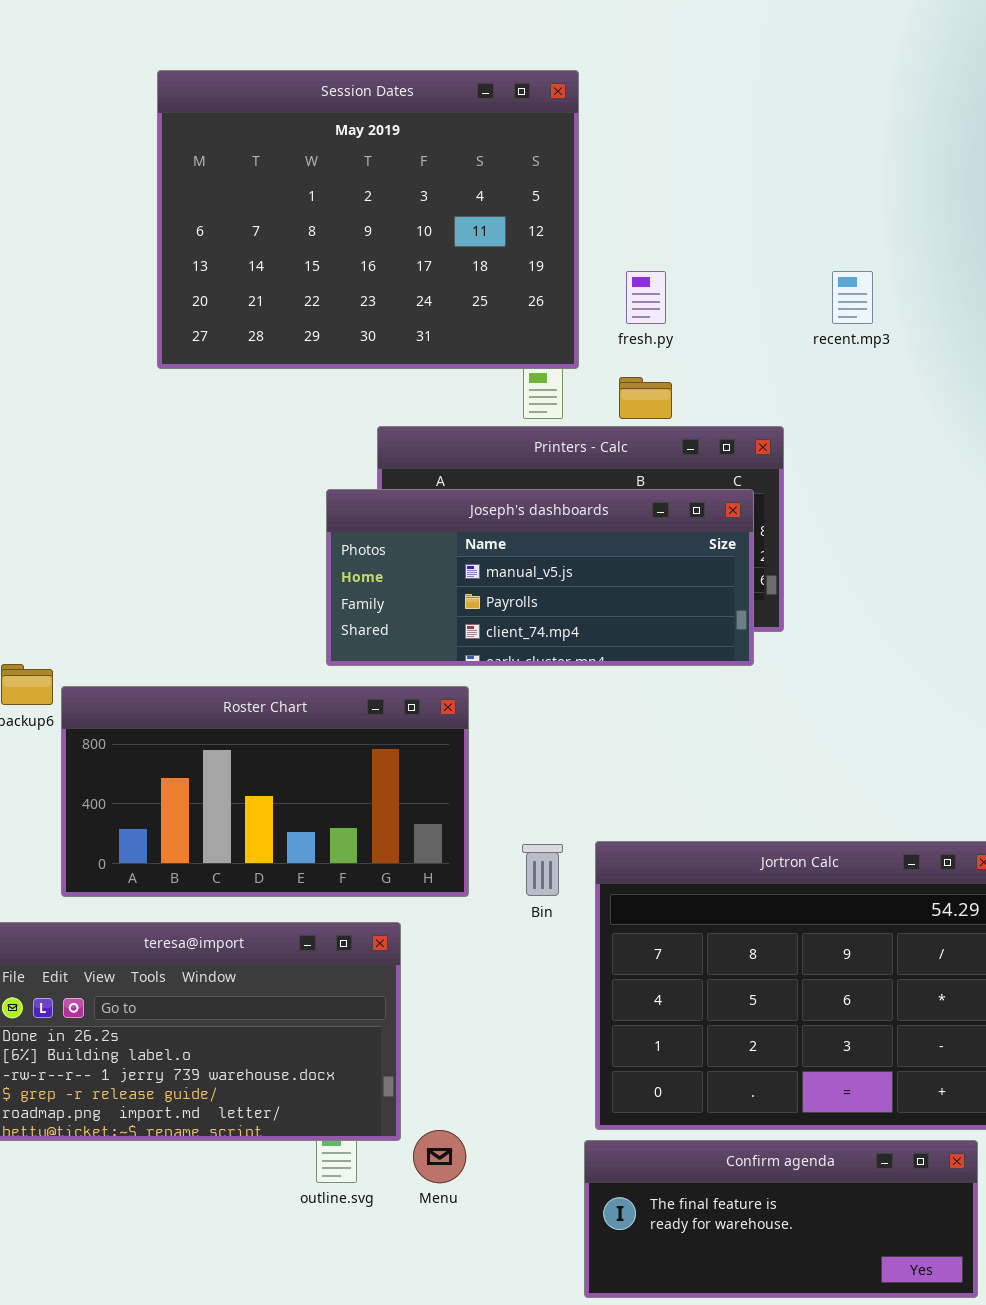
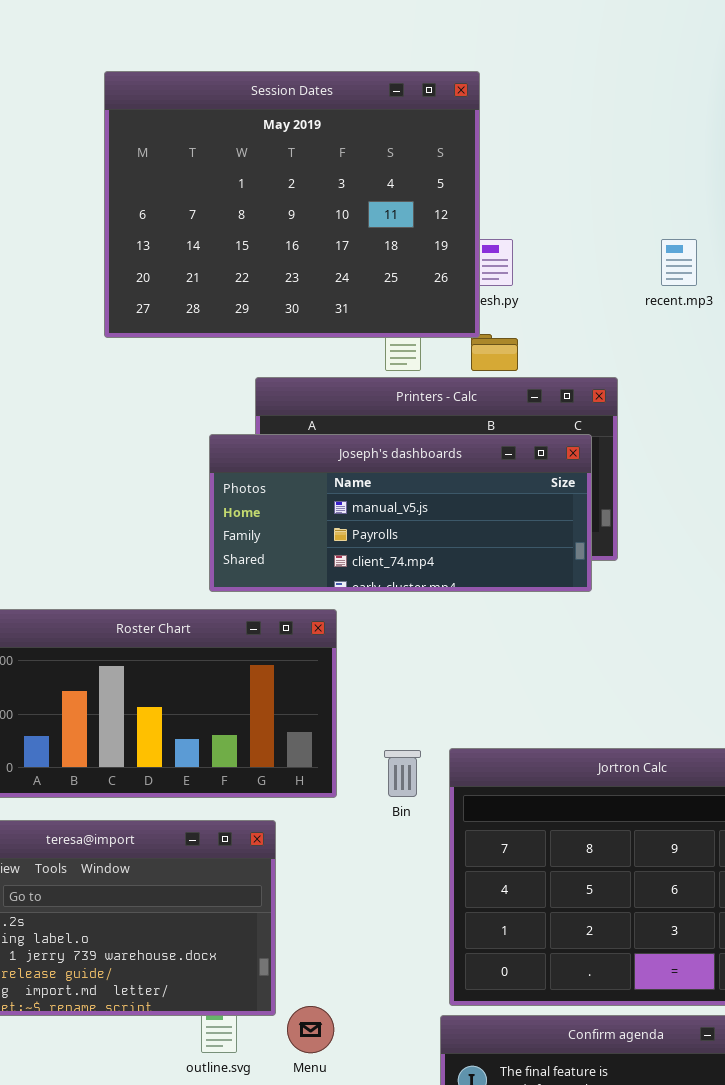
Session Dates: [157,70,579,369] -> [104,71,480,338], moved

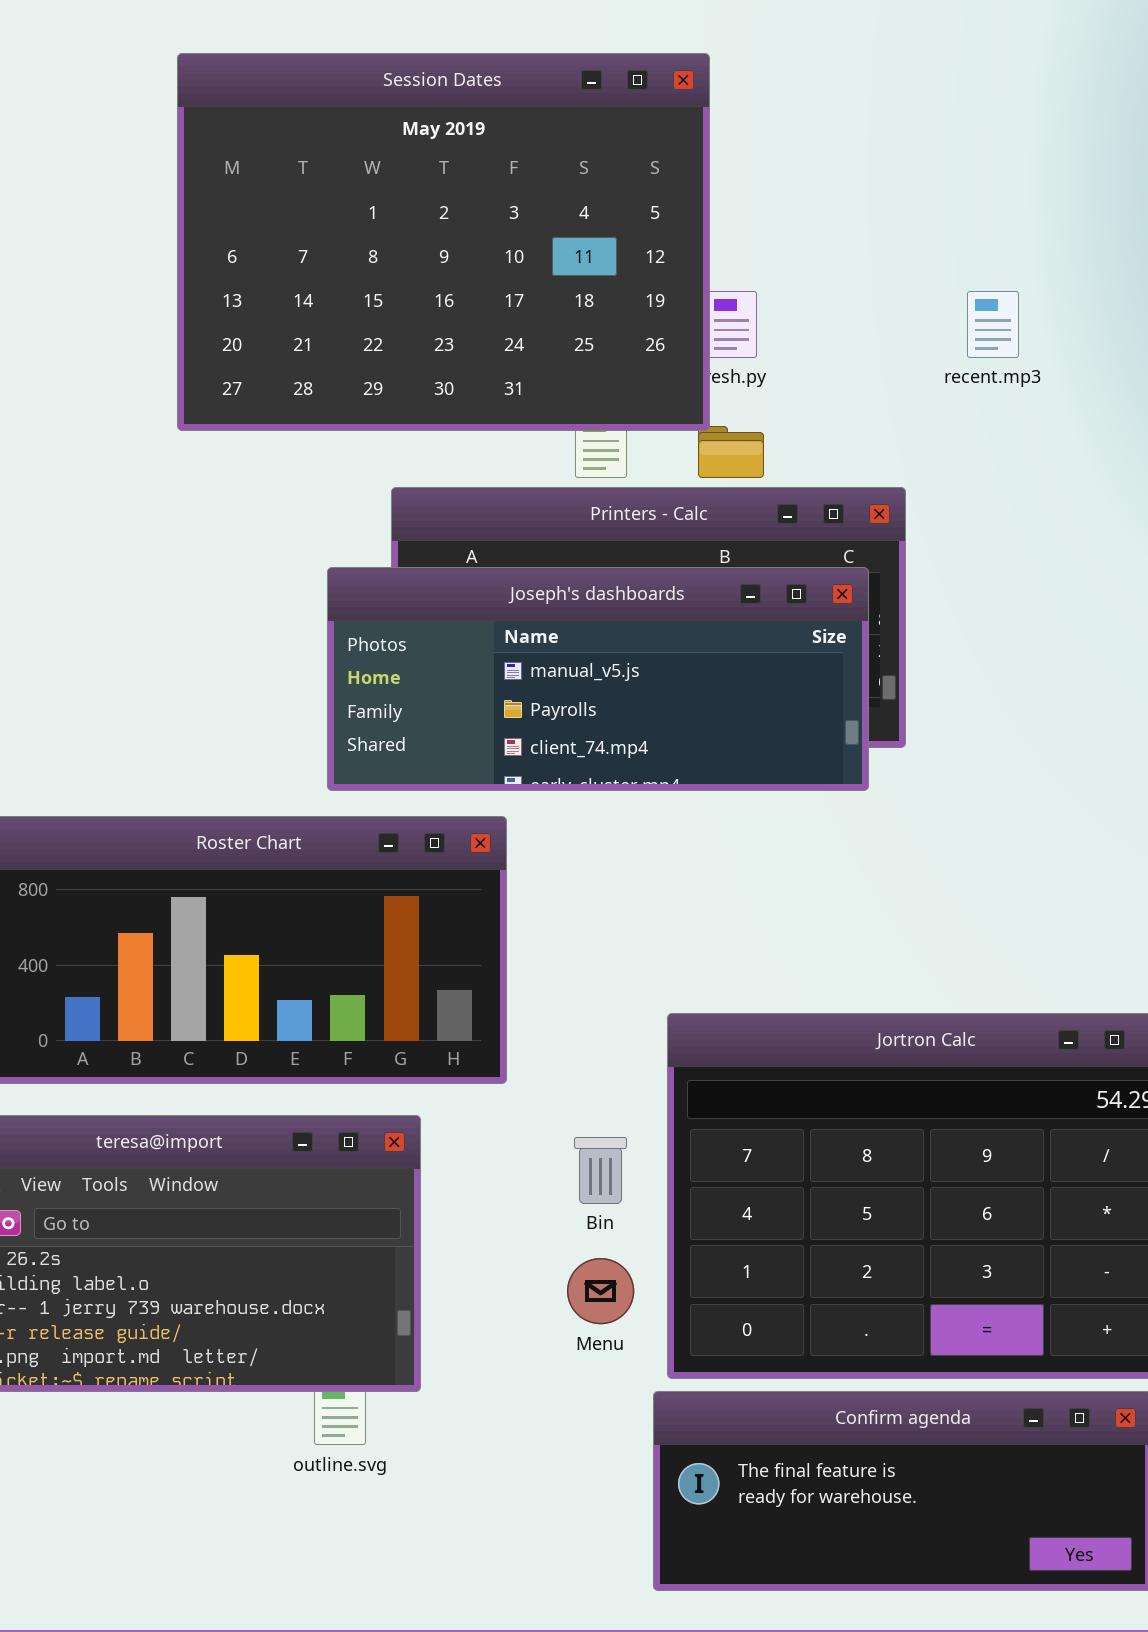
Bin: [384,750,421,797] -> [574,1137,627,1204], moved
Menu: [287,1006,334,1053] -> [567,1258,634,1324], moved

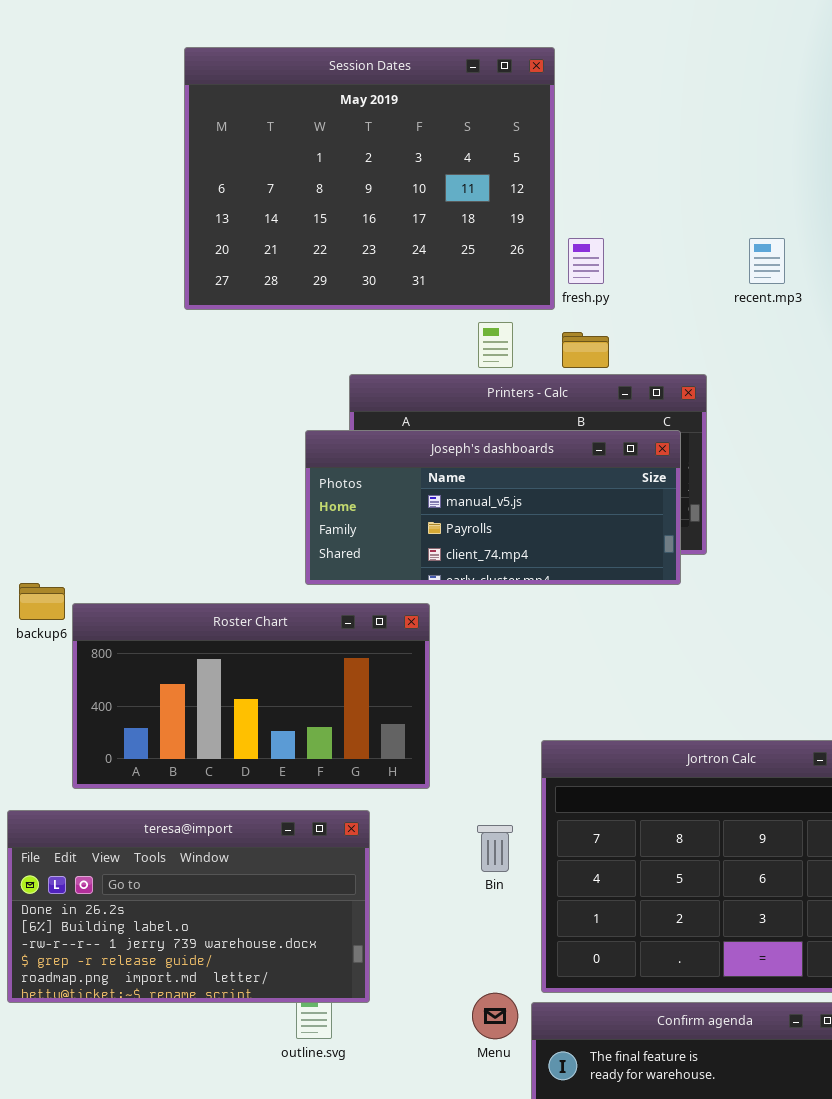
Session Dates: [177,53,710,431] -> [184,47,555,310], moved
Menu: [567,1258,634,1324] -> [472,993,518,1039], moved

